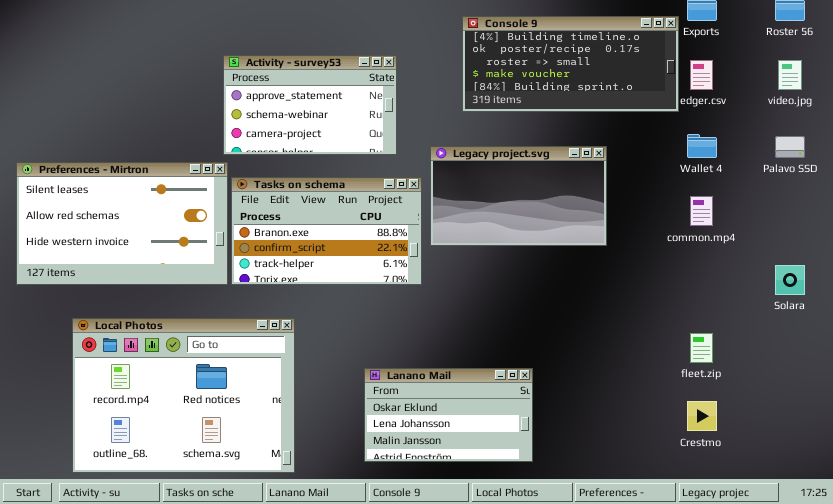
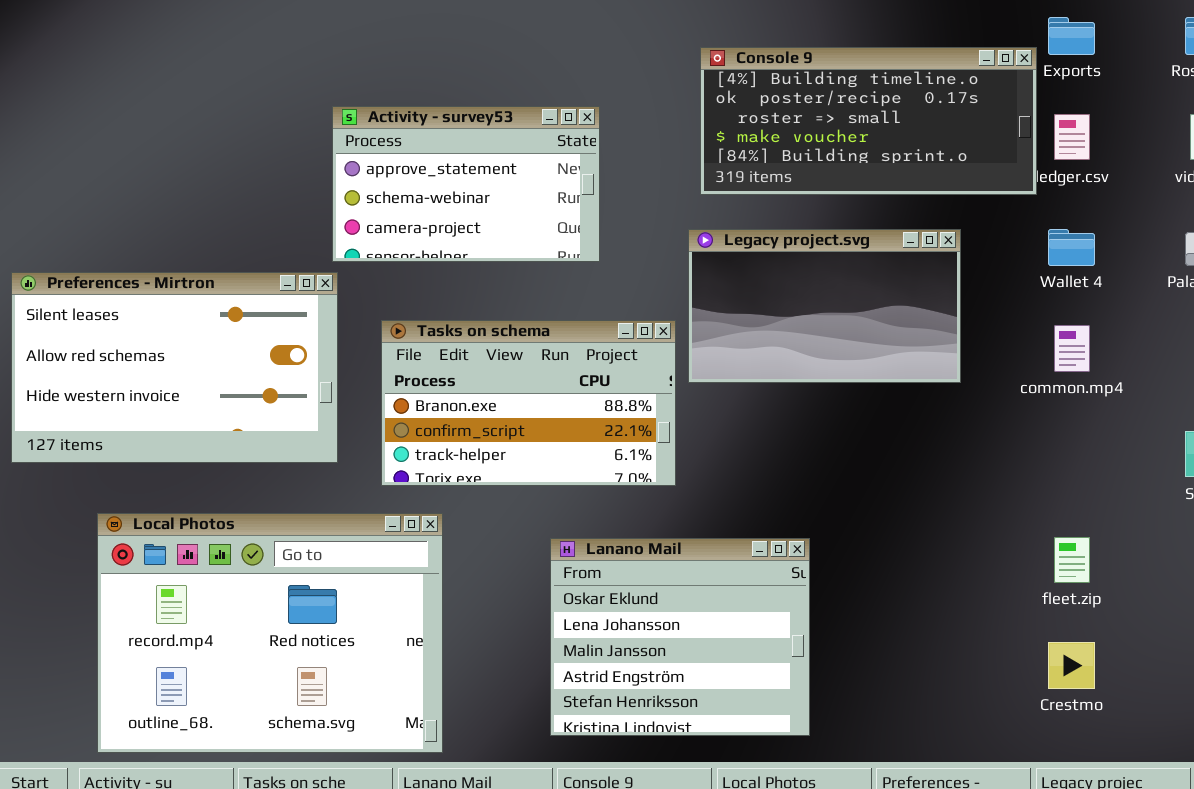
Legacy project.svg: [430,146,607,246] -> [688,229,961,383], moved
Tasks on schema: [231,177,422,285] -> [381,320,676,486], moved
Lanano Mail: [364,368,533,462] -> [550,538,810,736], resized

